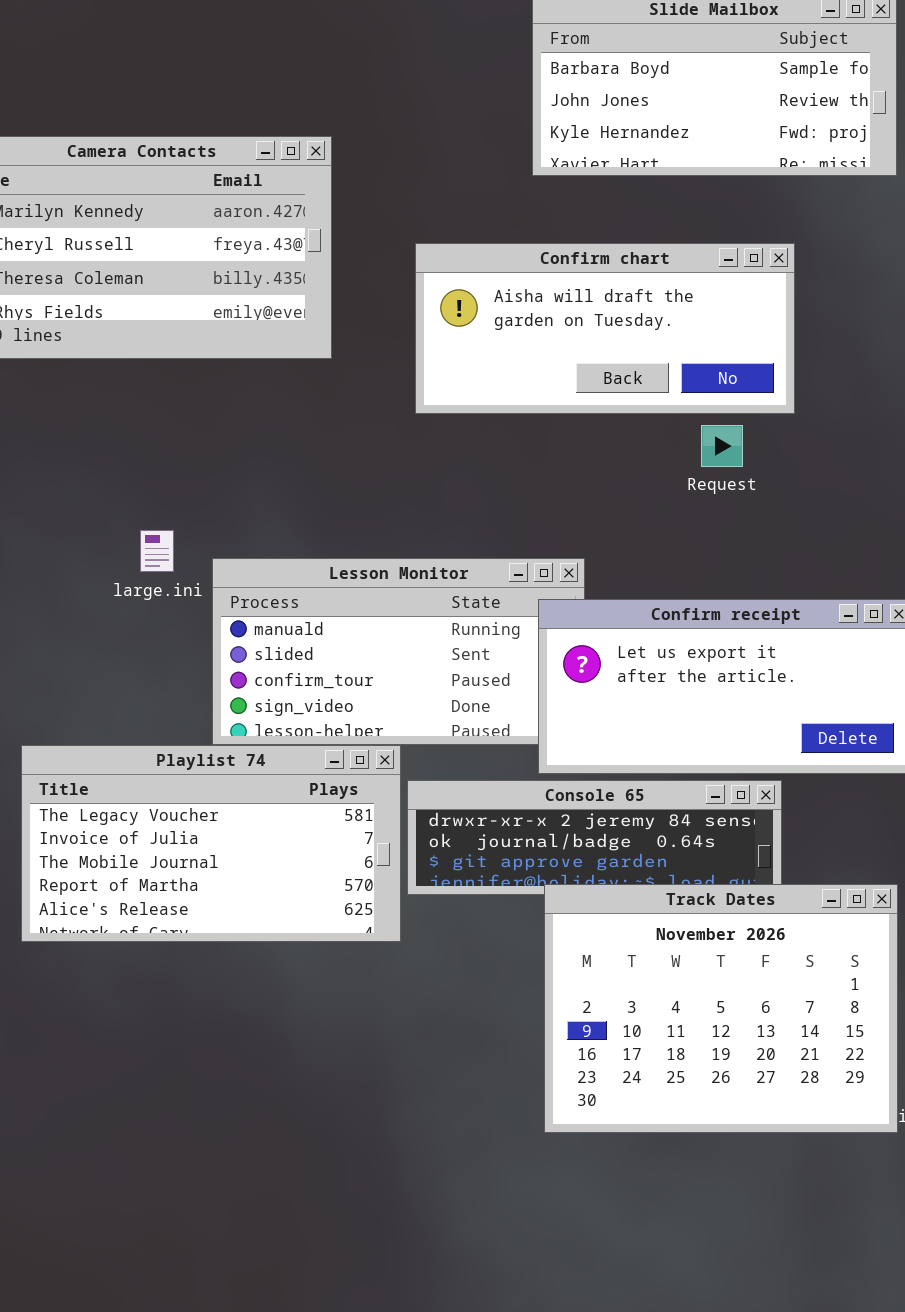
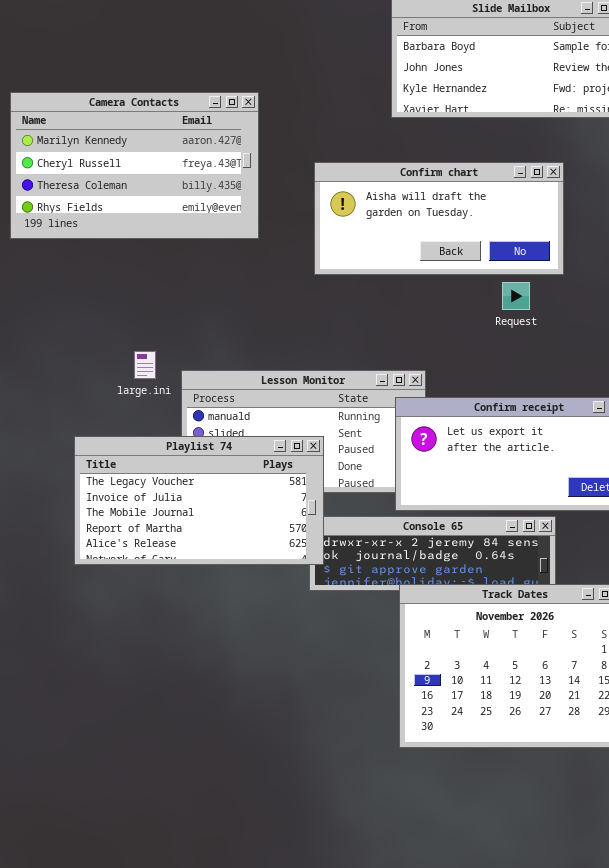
Playlist 74: [21,745,401,942] -> [74,436,324,565], moved

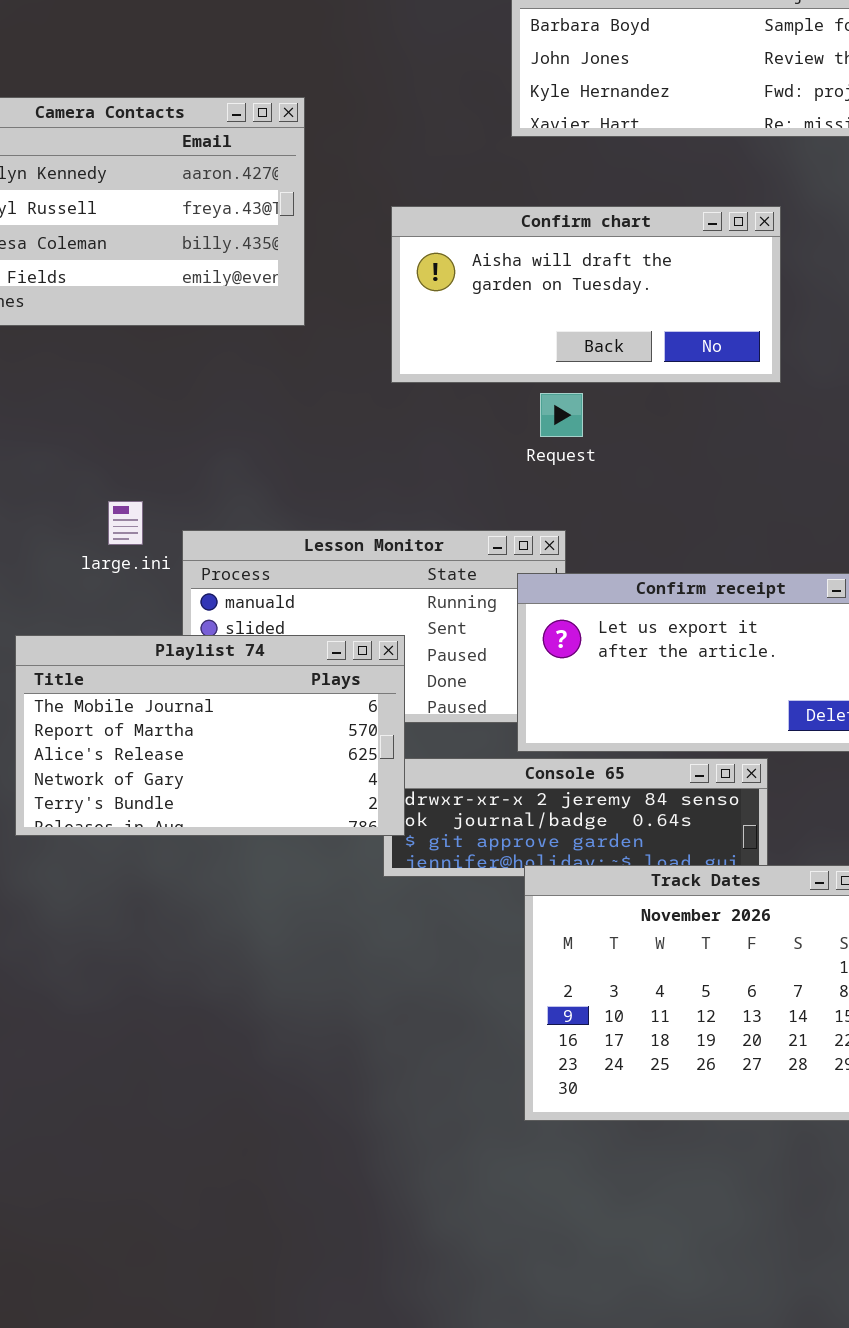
Request: [502,282,530,310] -> [540,393,583,437], moved
Playlist 74: [74,436,324,565] -> [15,635,405,836], scrolled down 2 rows

